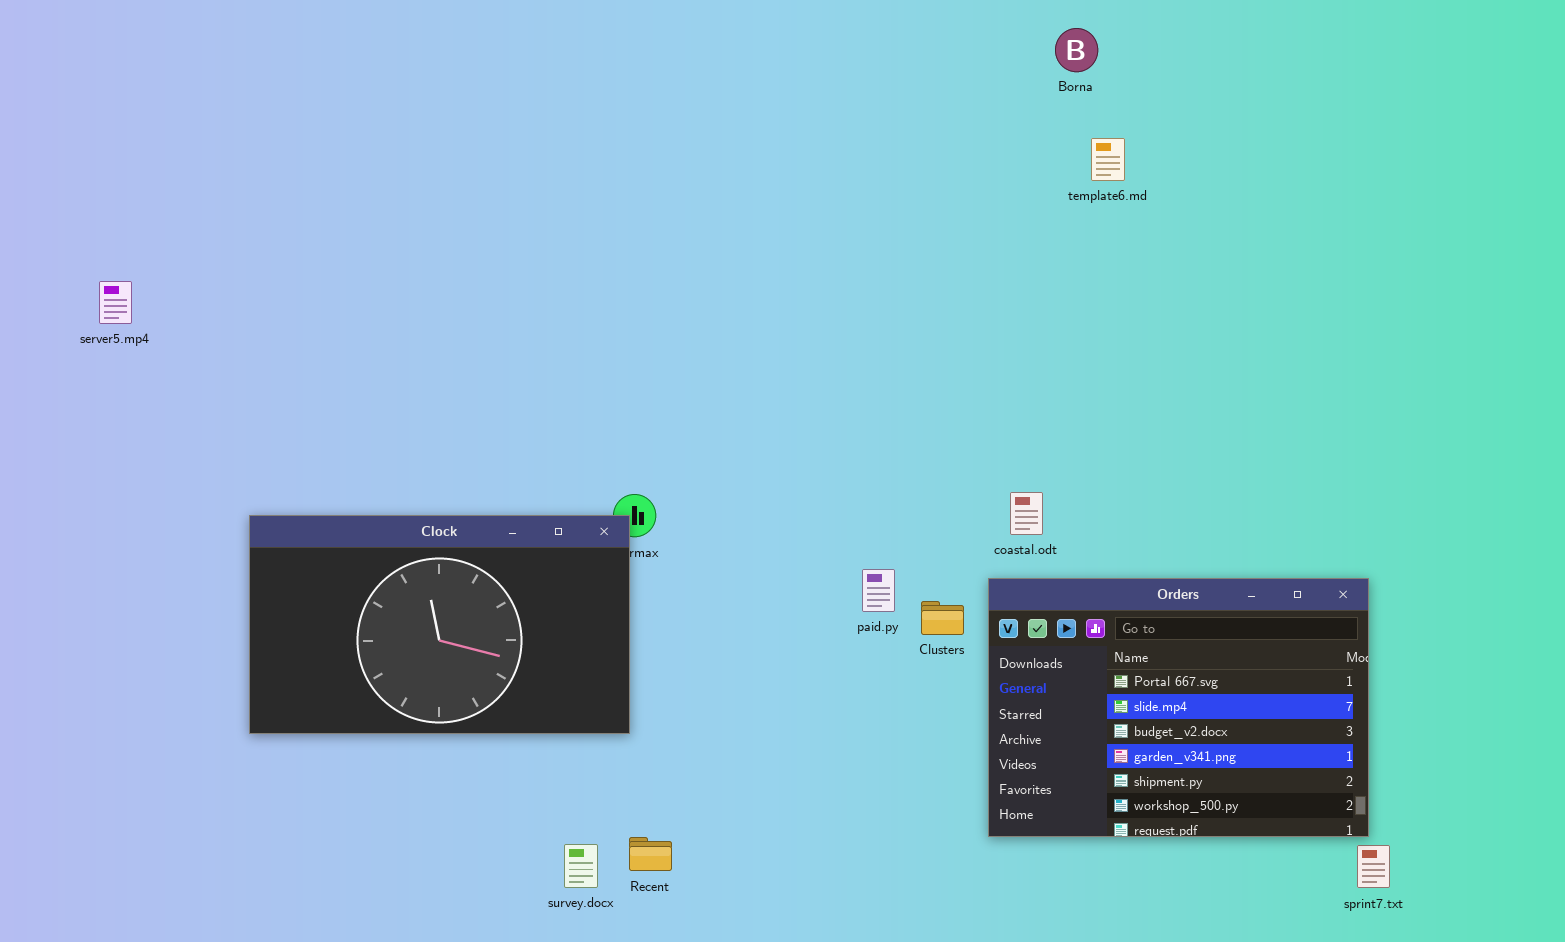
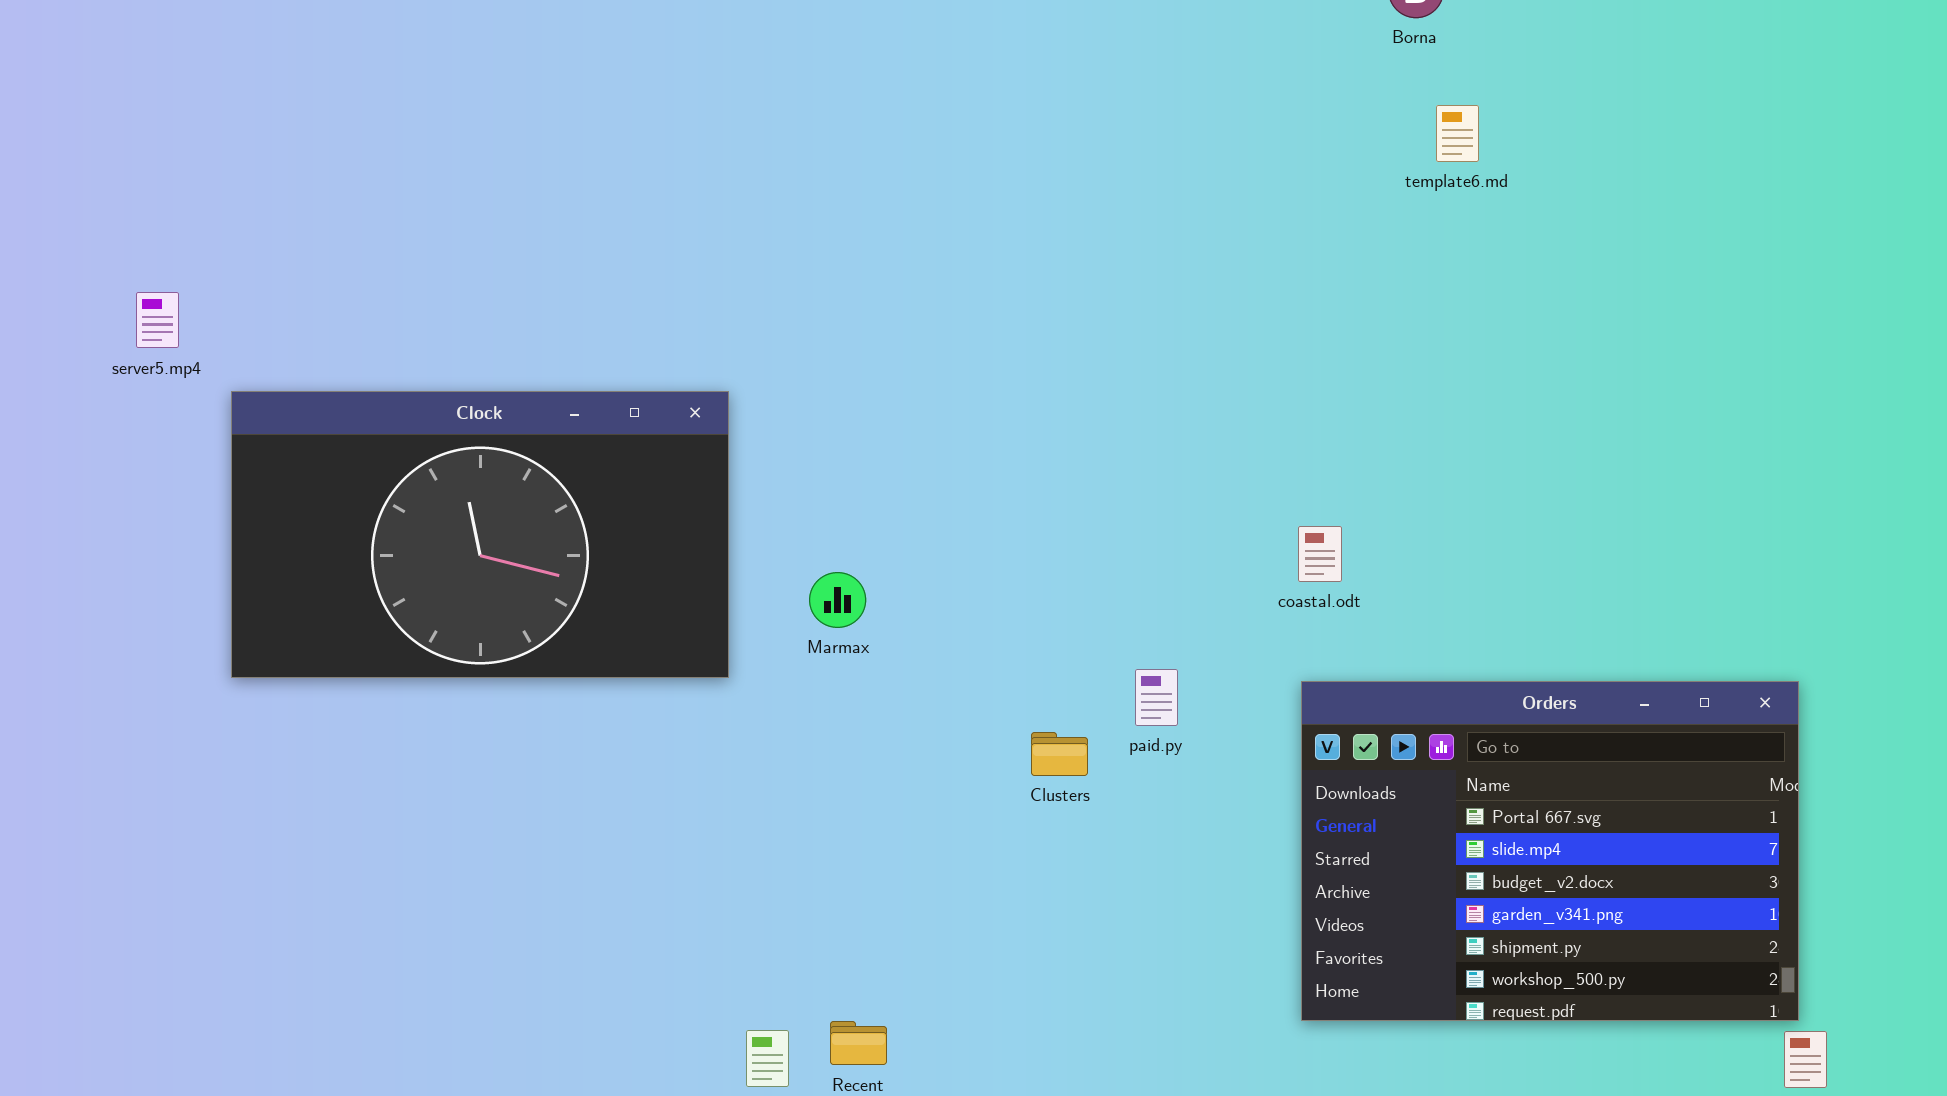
coastal.odt: [1010,492,1043,535] -> [1298,526,1342,582], moved
Clock: [249,515,630,734] -> [231,391,729,678], moved
Clusters: [921,601,964,635] -> [1031,732,1088,776], moved

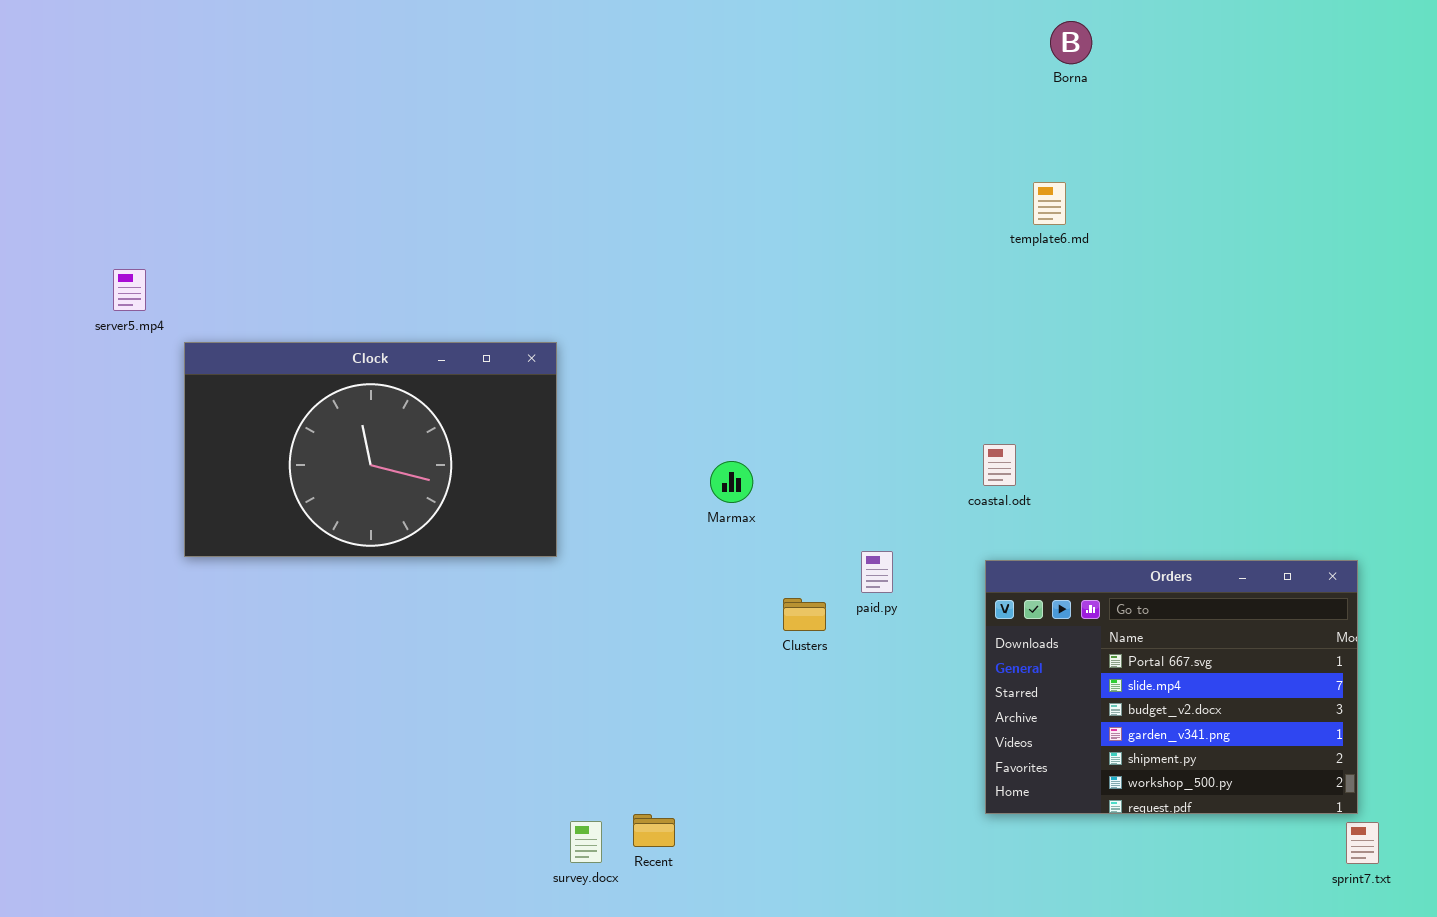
template6.md: [1436,105,1479,162] -> [1033,182,1066,225], moved
Marmax: [809,572,866,628] -> [710,461,753,503], moved

